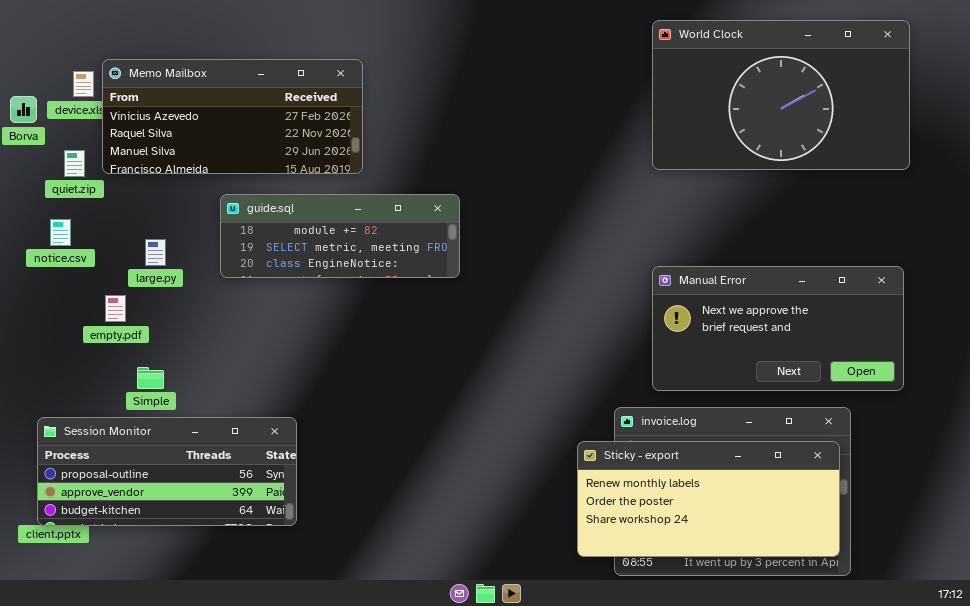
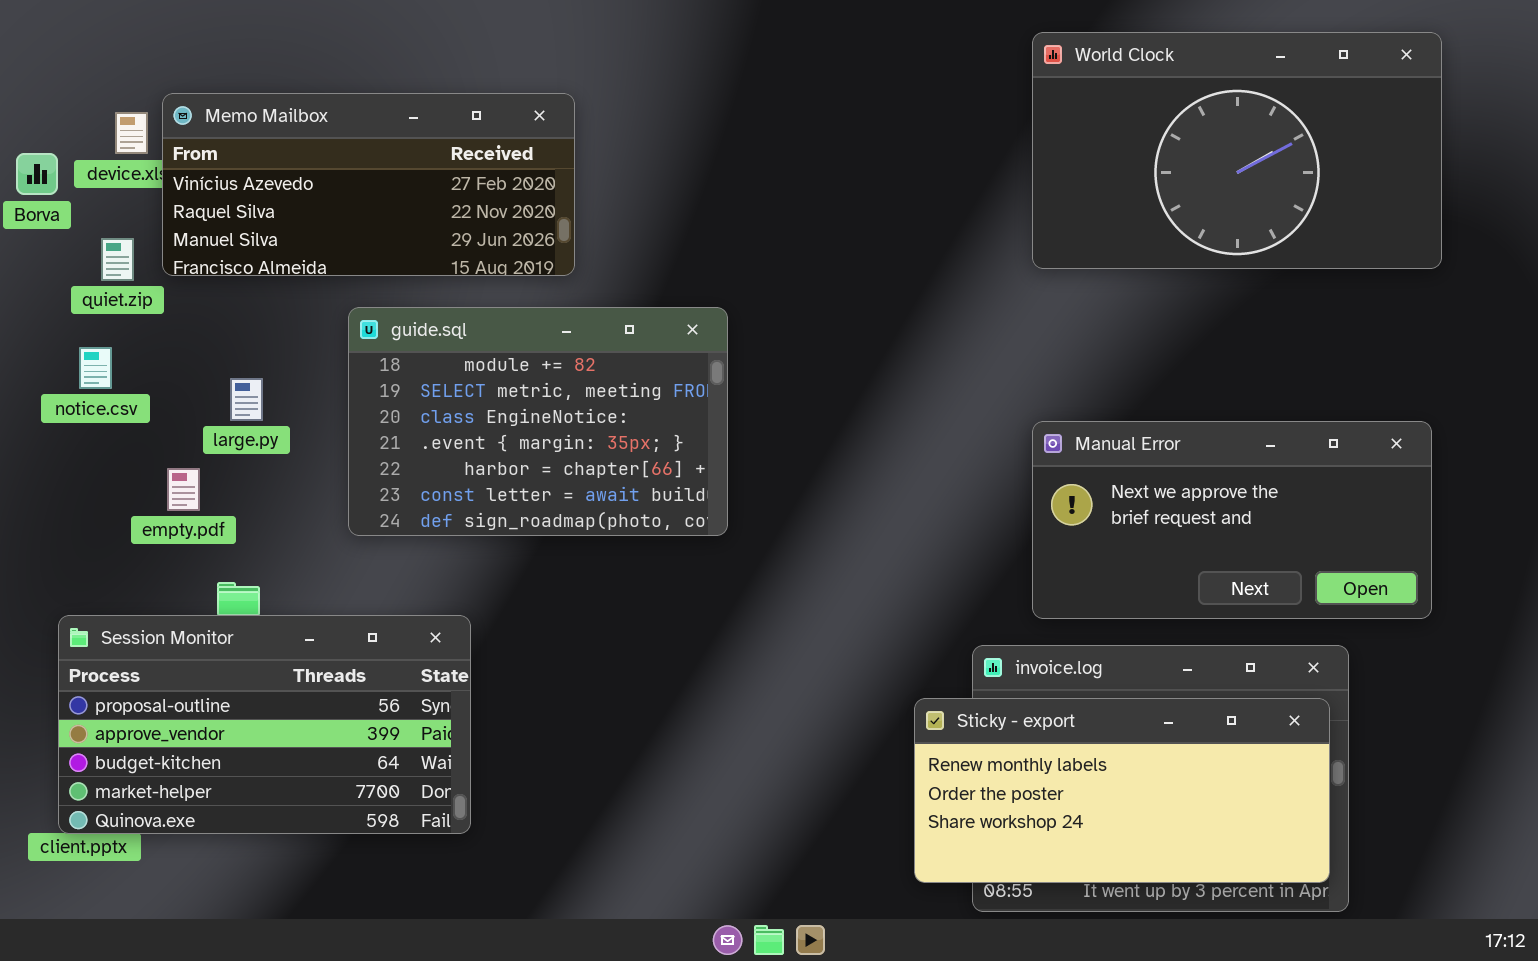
guide.sql: [220,194,460,278] -> [348,307,728,536], resized
Session Monitor: [37,417,297,526] -> [58,615,471,834], resized

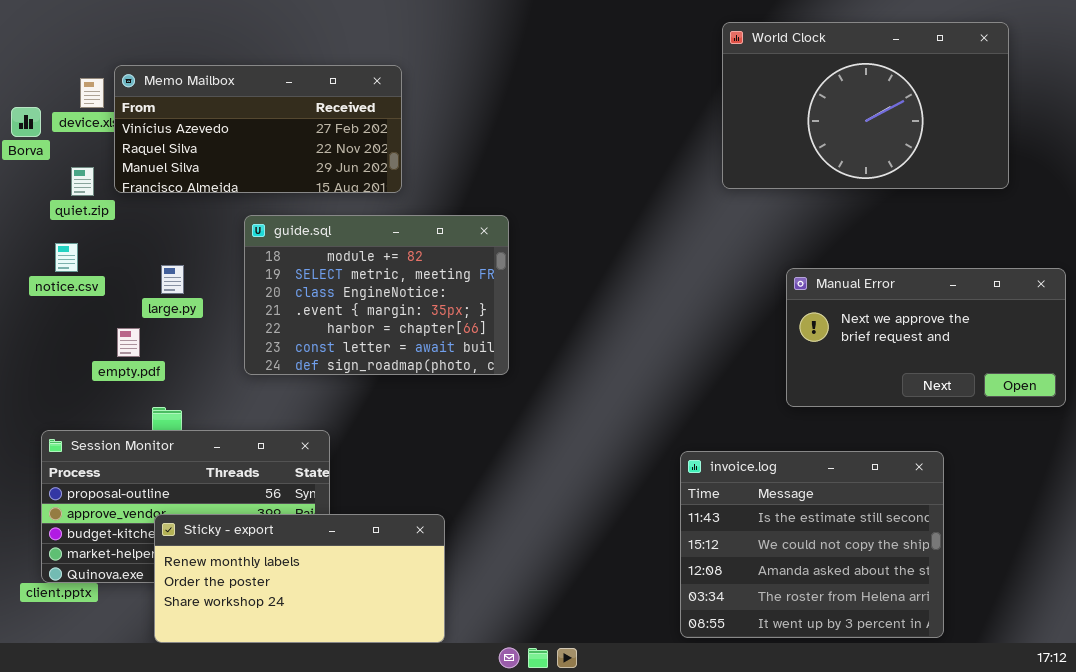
Manual Error: [1032,421,1432,619] -> [786,268,1066,407], moved
Sticky - export: [914,698,1330,883] -> [154,514,445,643], moved

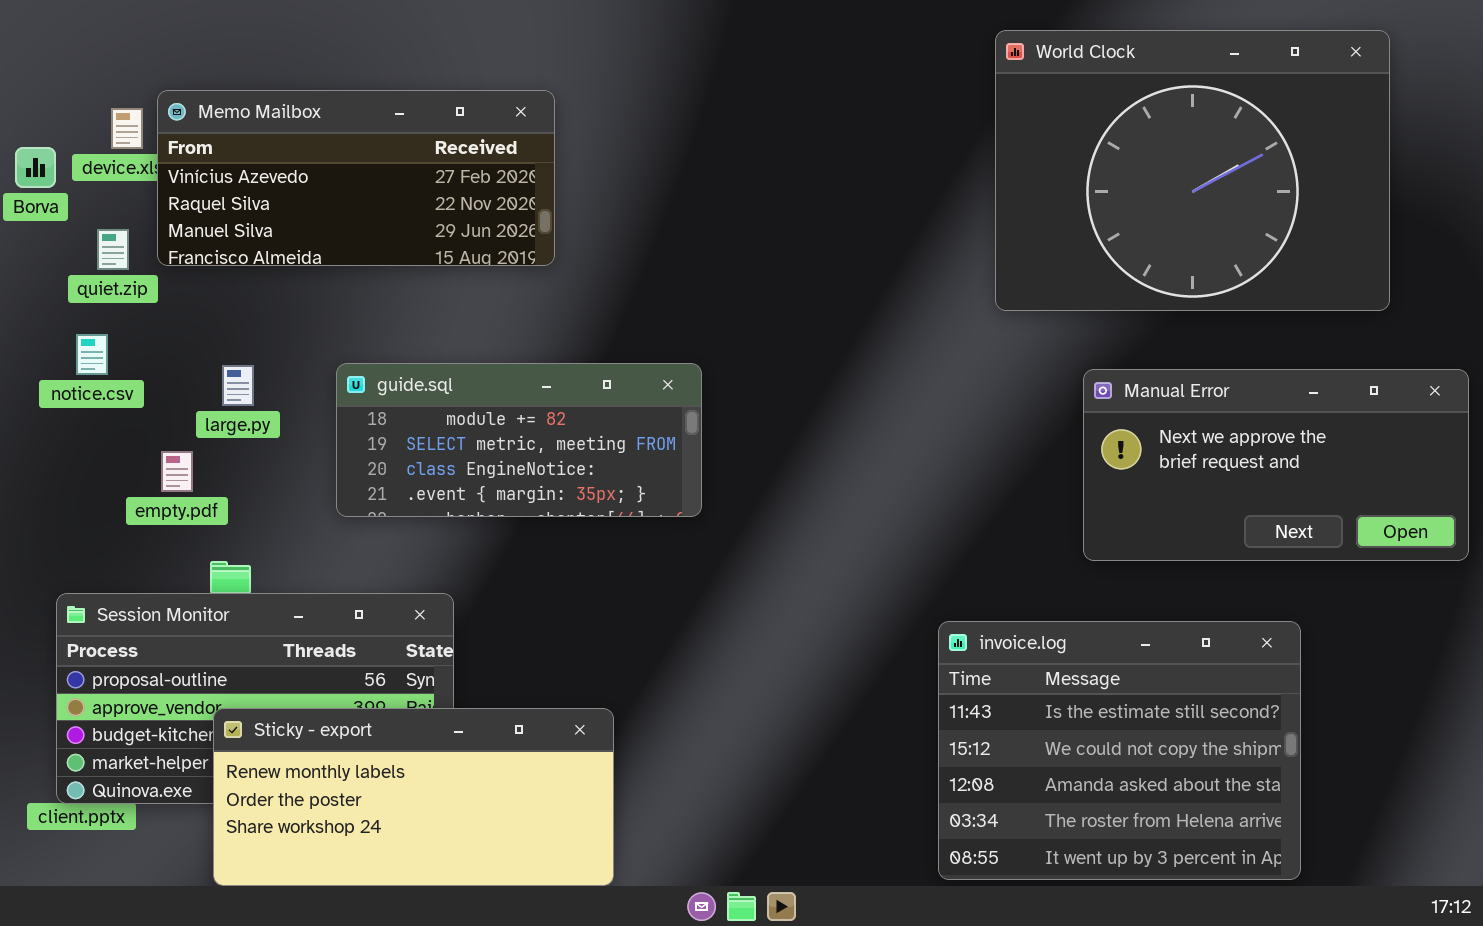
World Clock: [722,22,1009,189] -> [995,30,1390,311], resized
guide.sql: [244,215,509,375] -> [336,363,702,517], resized

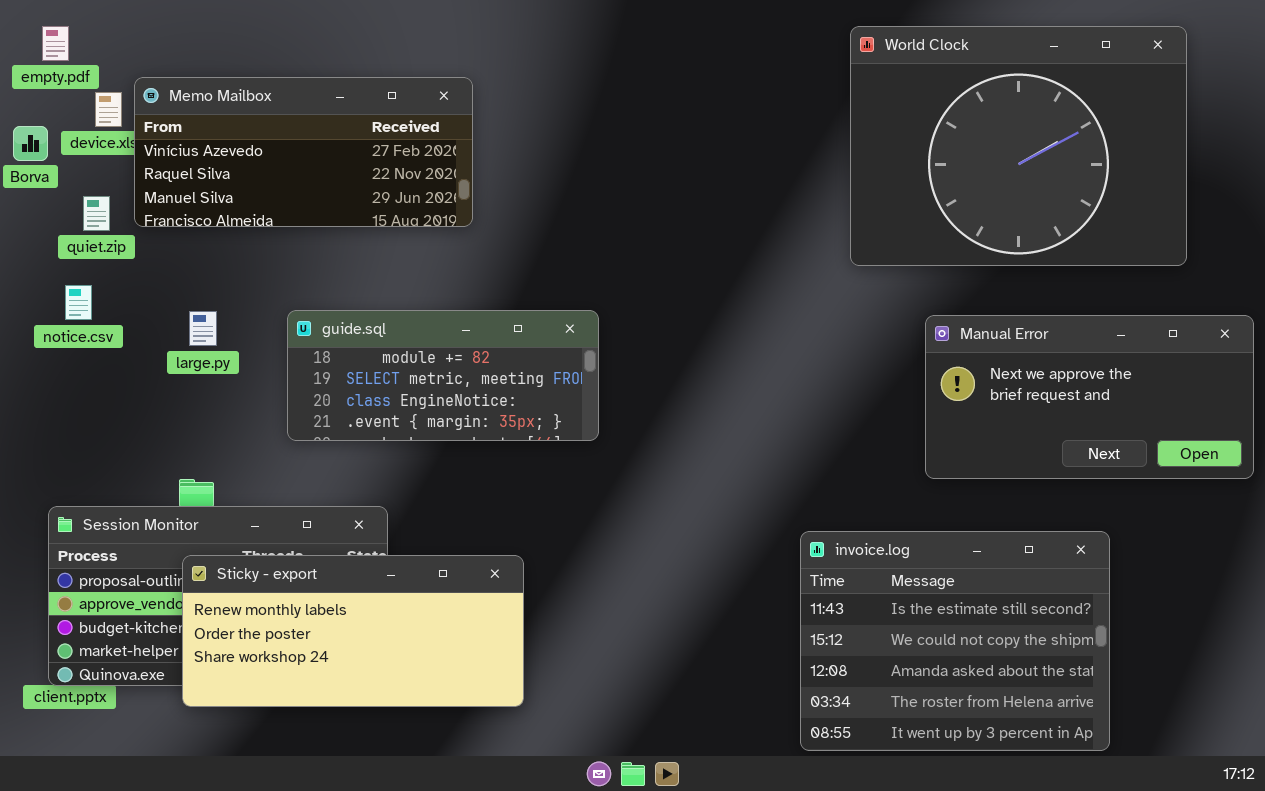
empty.pdf: [161,451,193,492] -> [42,26,69,61], moved
Sticky - export: [213,708,614,886] -> [182,555,524,707], moved

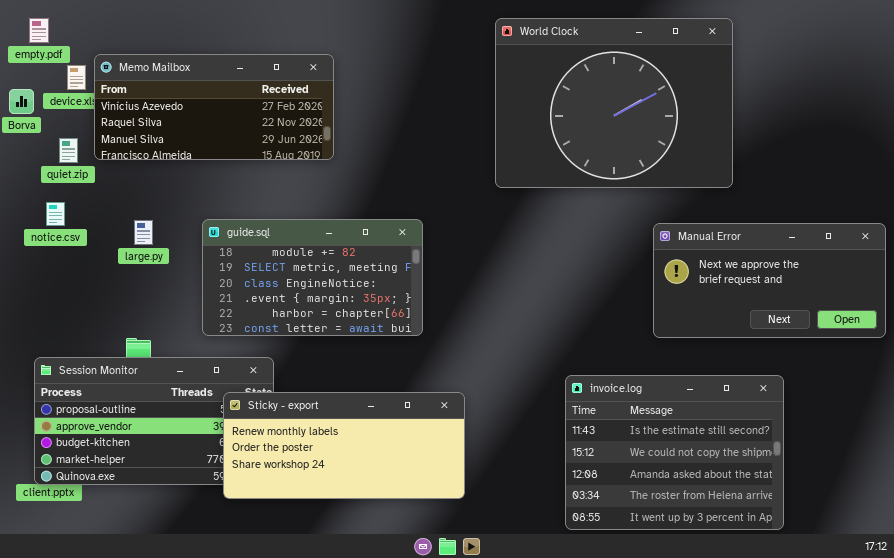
World Clock: [850,26,1187,266] -> [495,18,733,188], moved
guide.sql: [287,310,599,441] -> [202,219,423,336], resized
Sticky - export: [182,555,524,707] -> [223,392,465,499], moved

